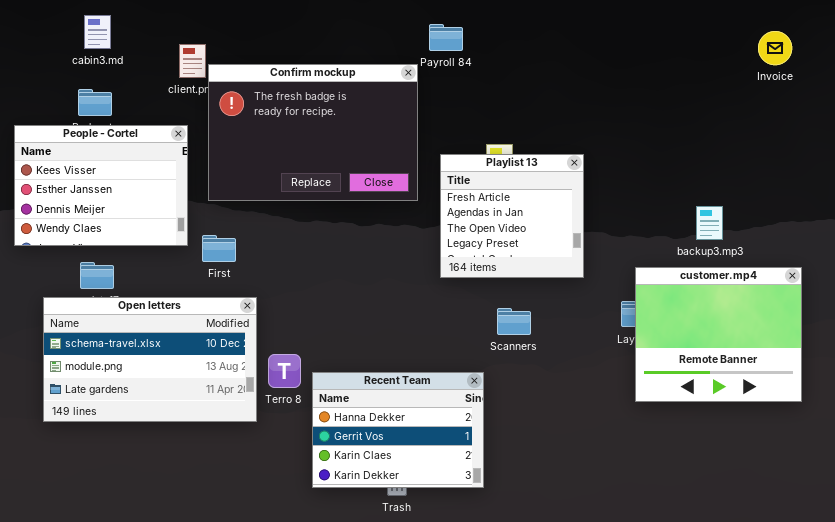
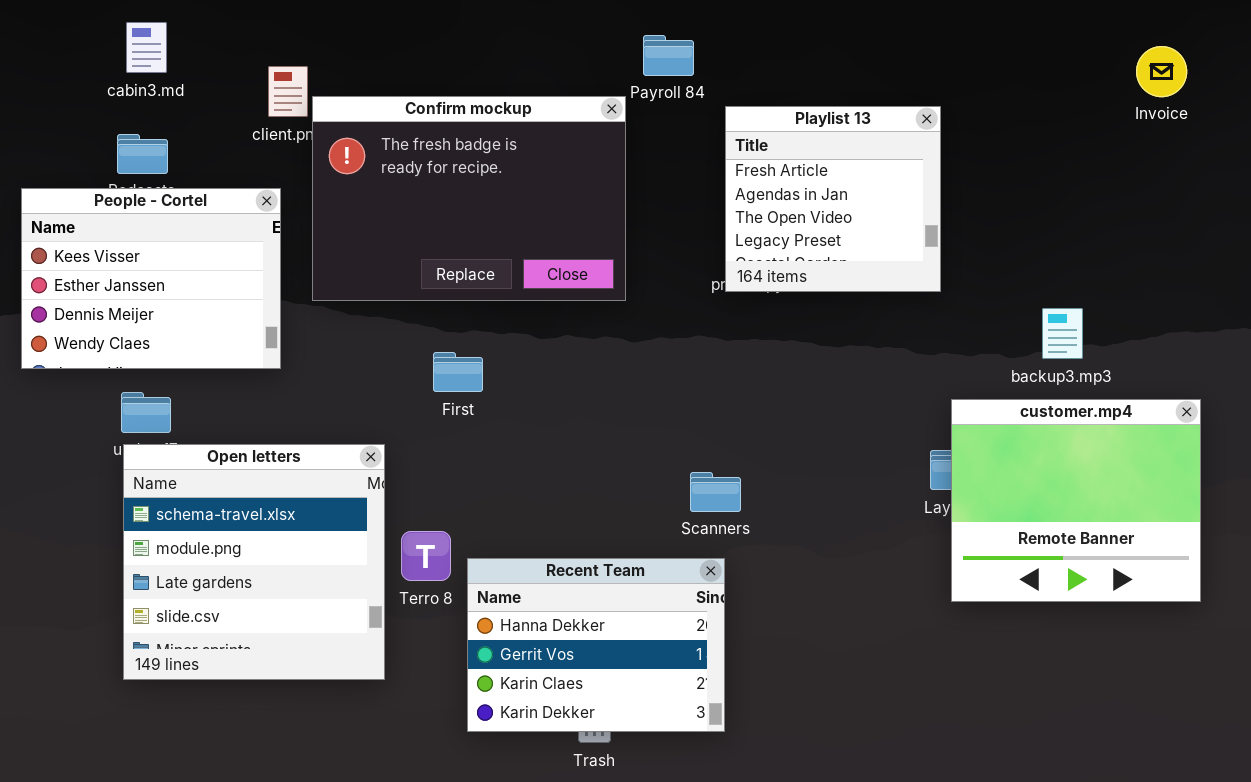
Playlist 13: [440,154,584,278] -> [725,106,941,292], moved
First: [202,235,236,262] -> [433,352,483,392], moved
Open letters: [43,297,257,422] -> [123,444,385,680], resized
Scanners: [497,308,531,335] -> [690,472,741,512], moved

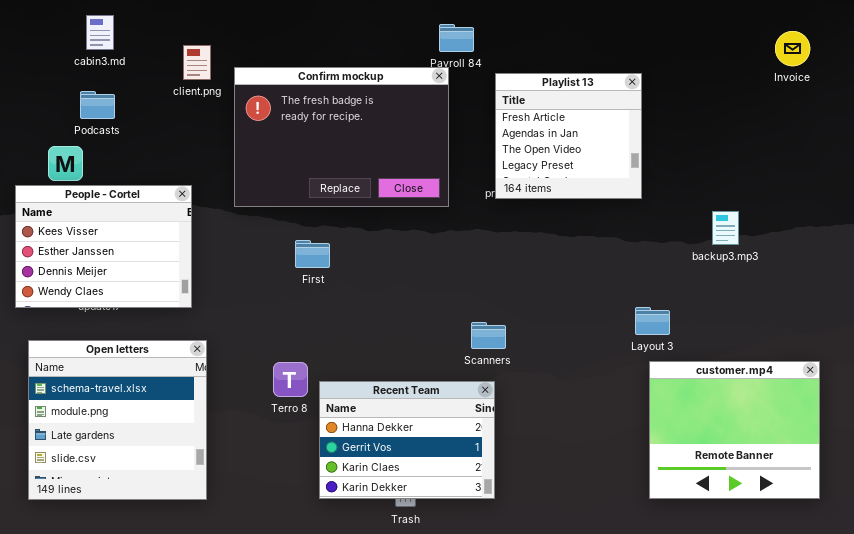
Confirm mockup: [312,96,626,301] -> [234,67,449,207], moved
People - Cortel: [21,188,281,369] -> [15,185,192,308], moved
customer.mp4: [951,399,1201,602] -> [649,361,820,499], moved
Open letters: [123,444,385,680] -> [28,340,207,500], moved

